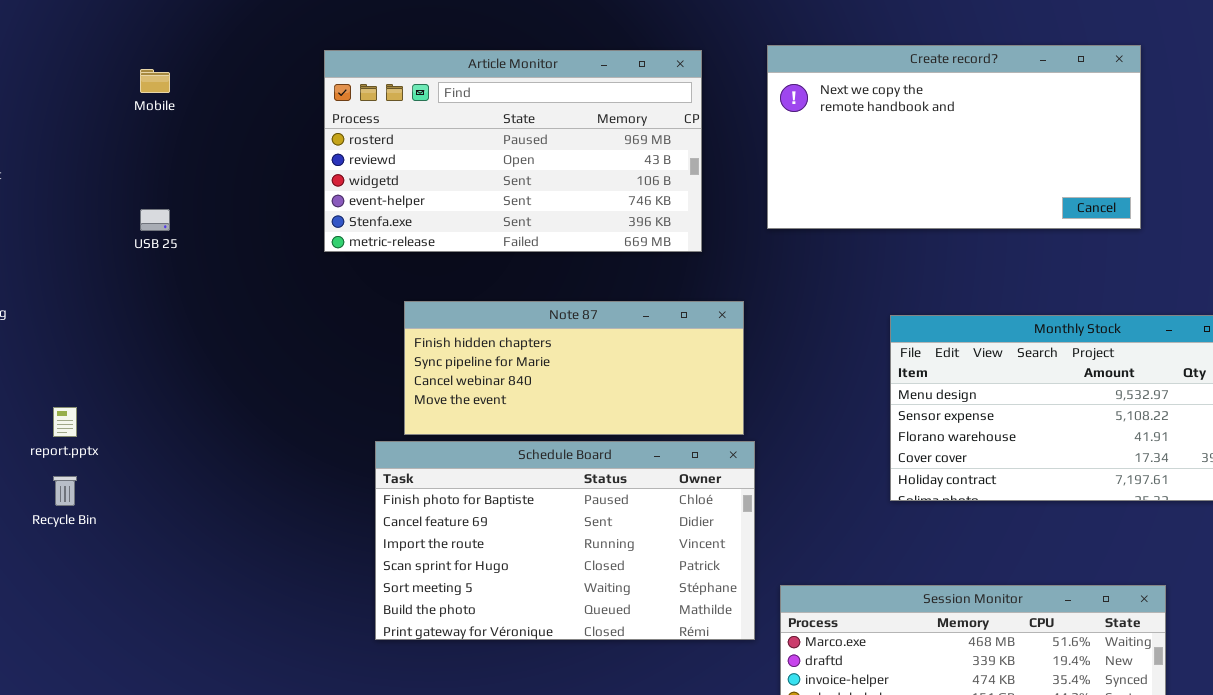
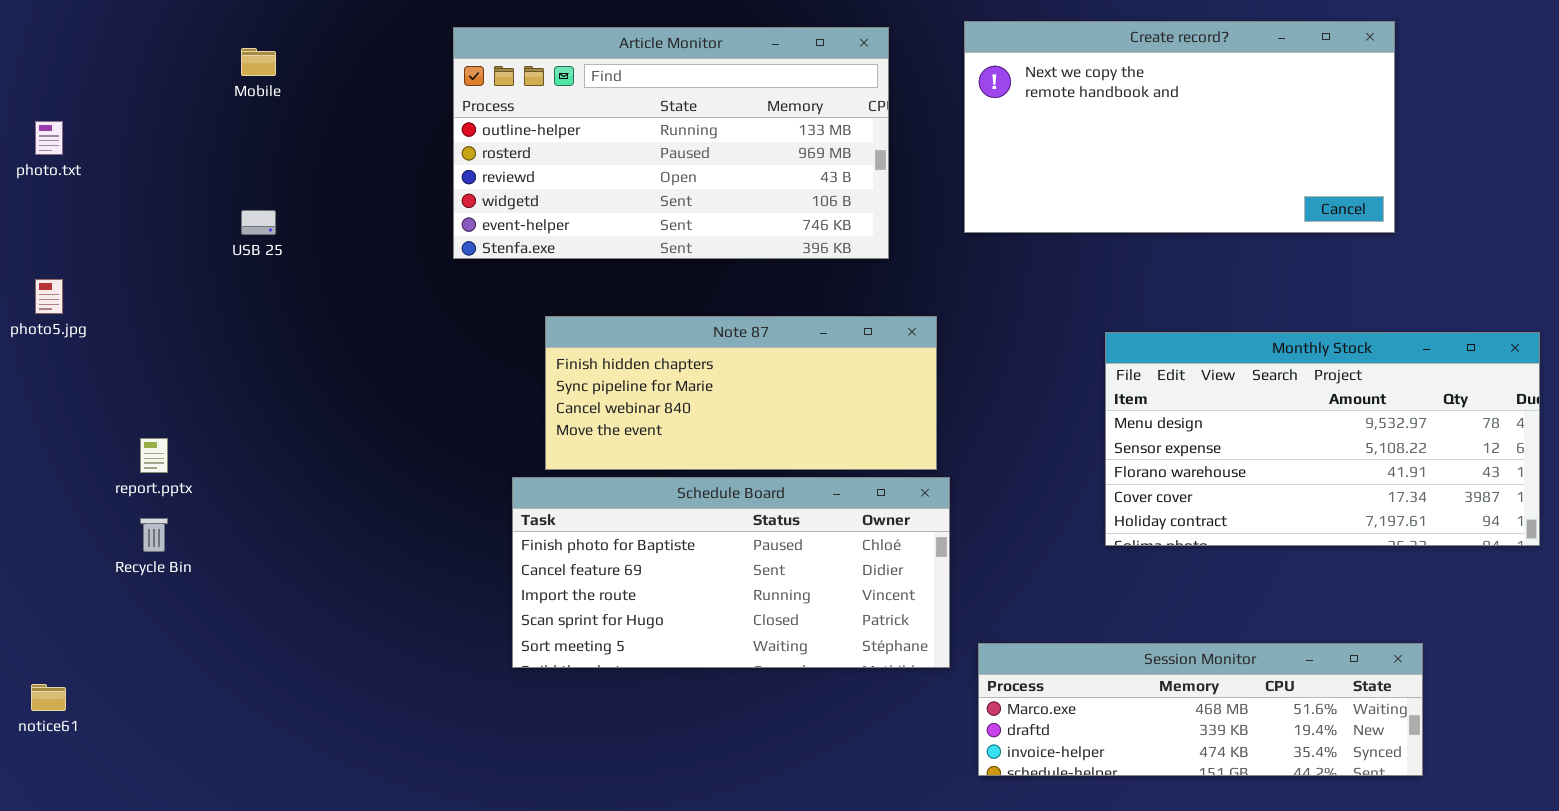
Article Monitor: [324,50,702,252] -> [453,27,889,259], scrolled up 1 row
Schedule Board: [375,441,755,640] -> [512,477,950,668], resized

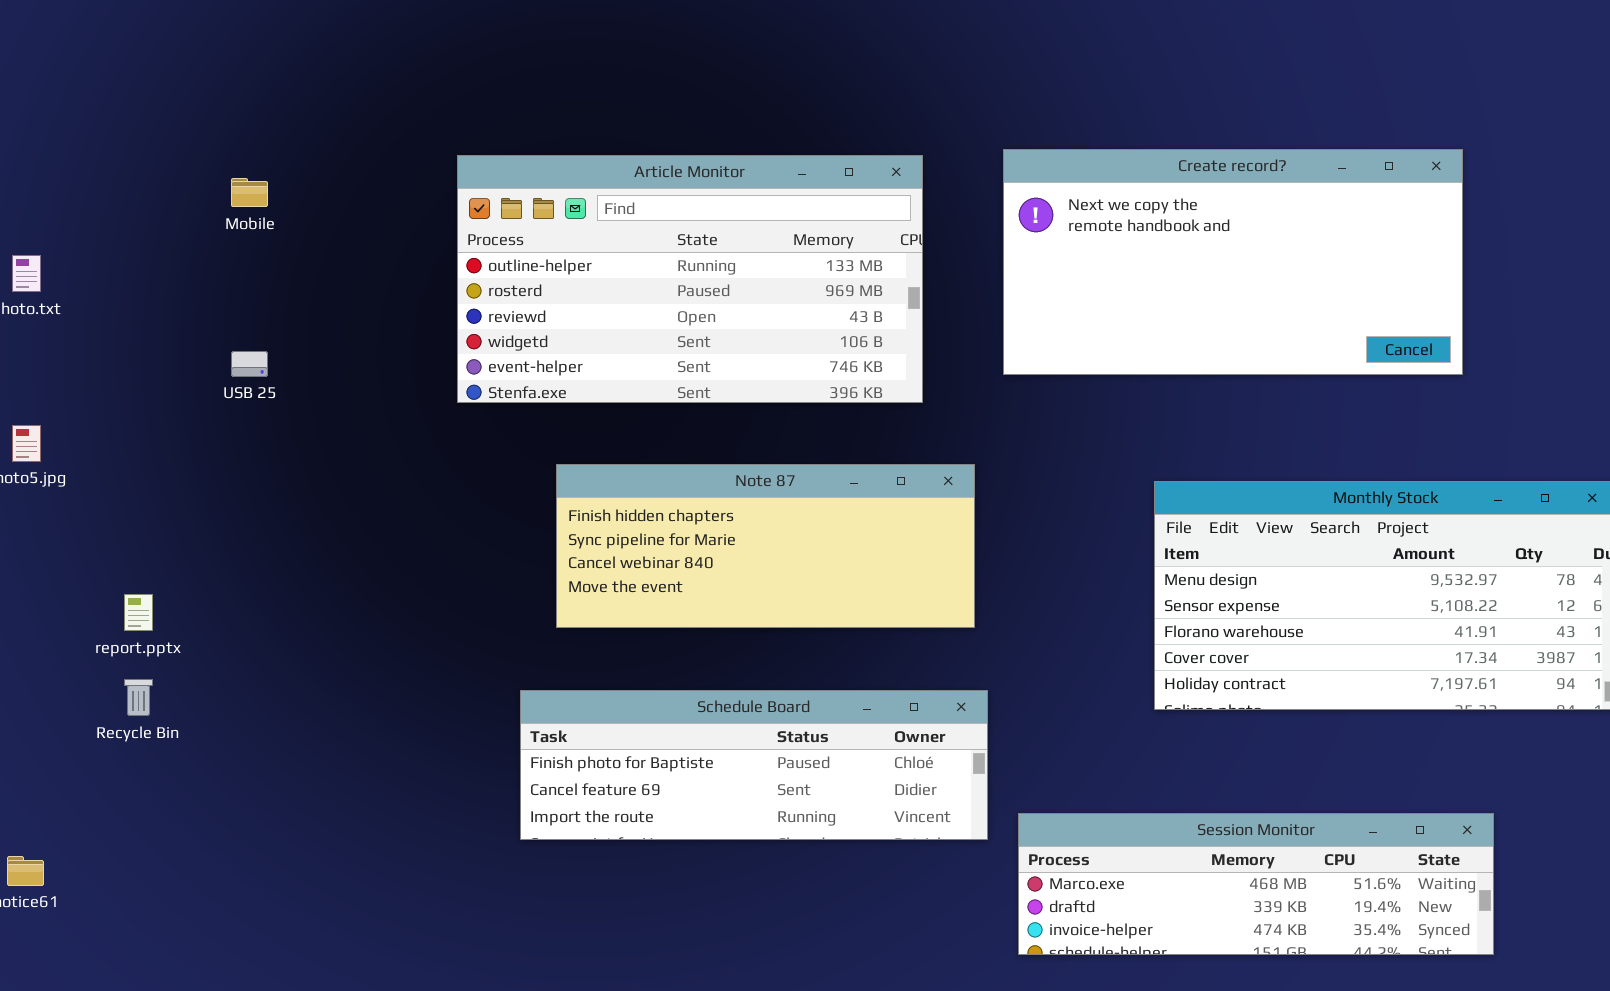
Schedule Board: [512,477,950,668] -> [520,690,988,840], resized

